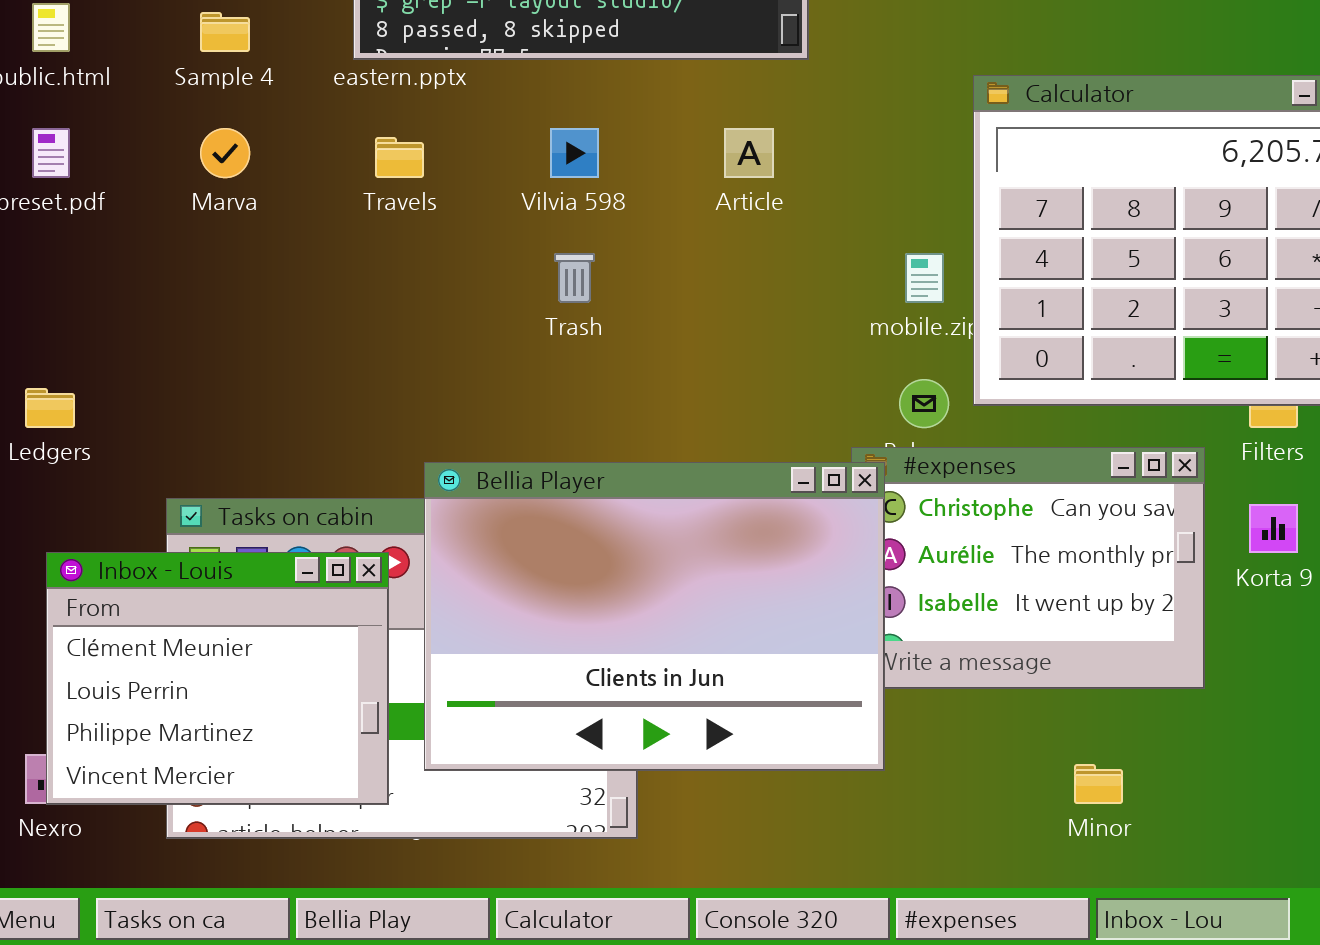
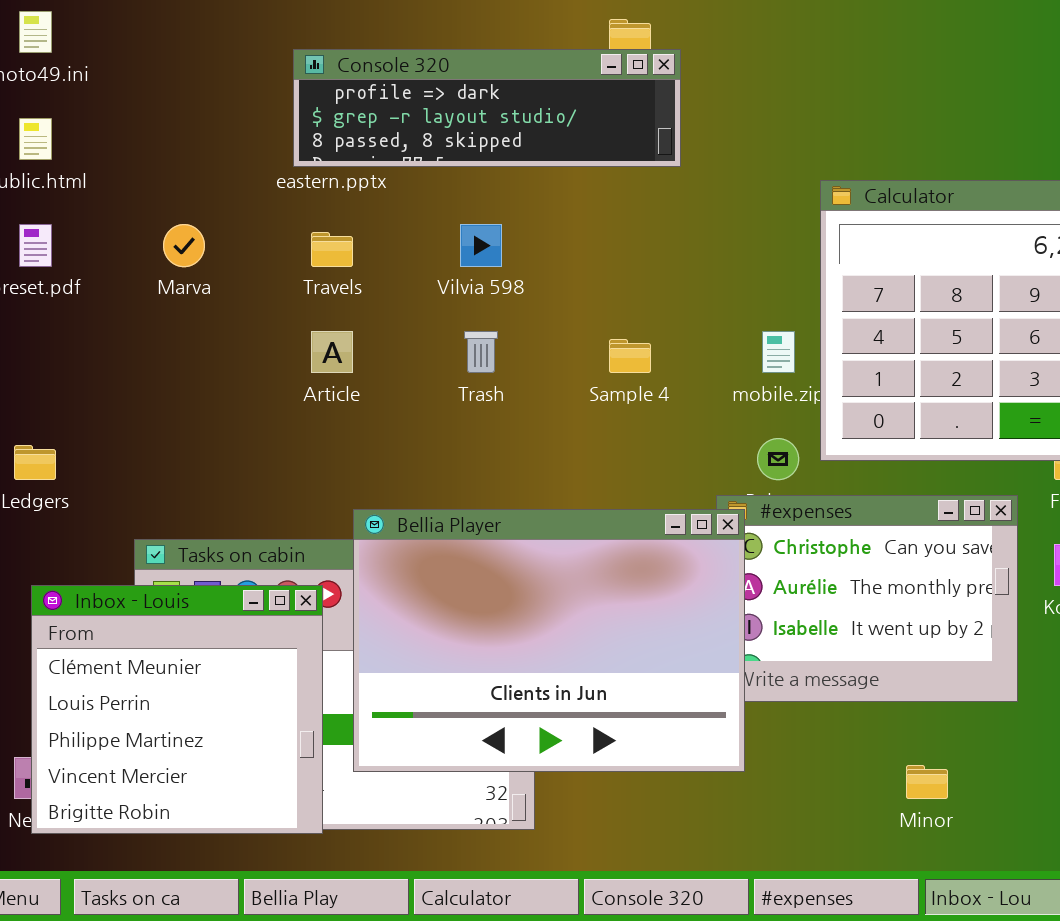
Sample 4: [200,12,250,52] -> [609,339,651,373], moved
Article: [724,128,774,178] -> [311,331,353,373], moved
Inbox - Louis: [46,552,389,805] -> [31,585,323,834], resized

